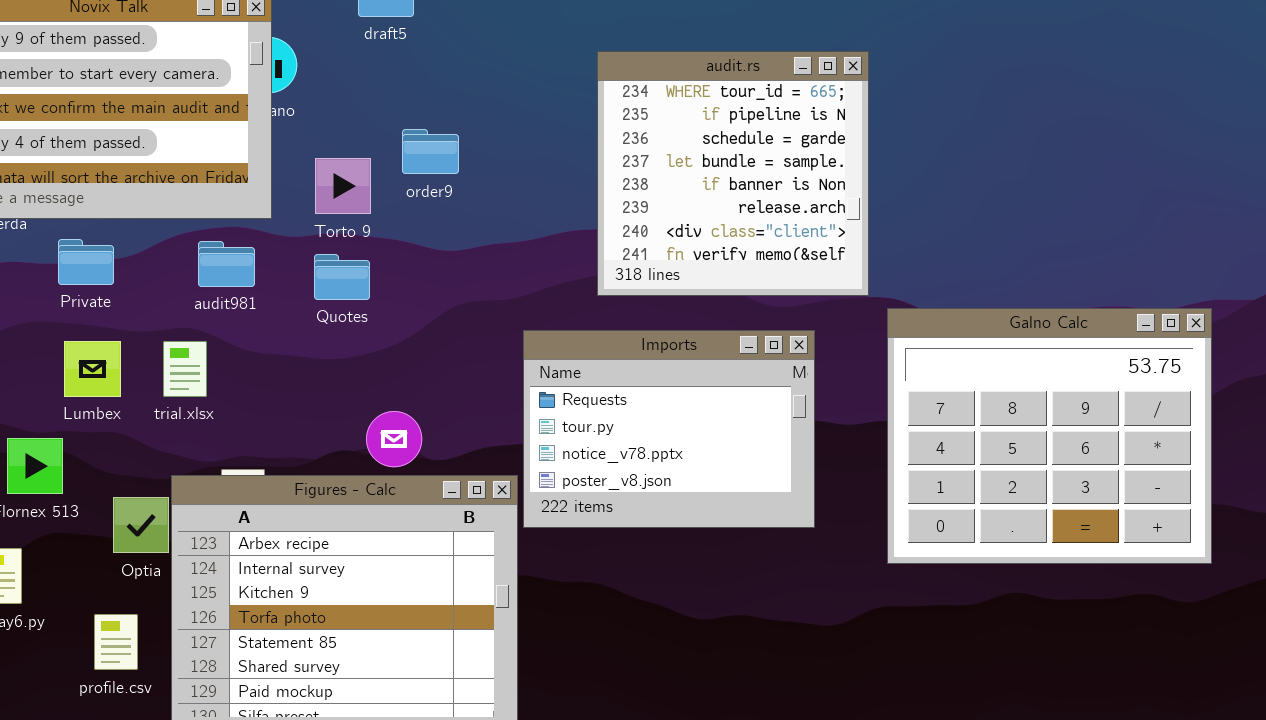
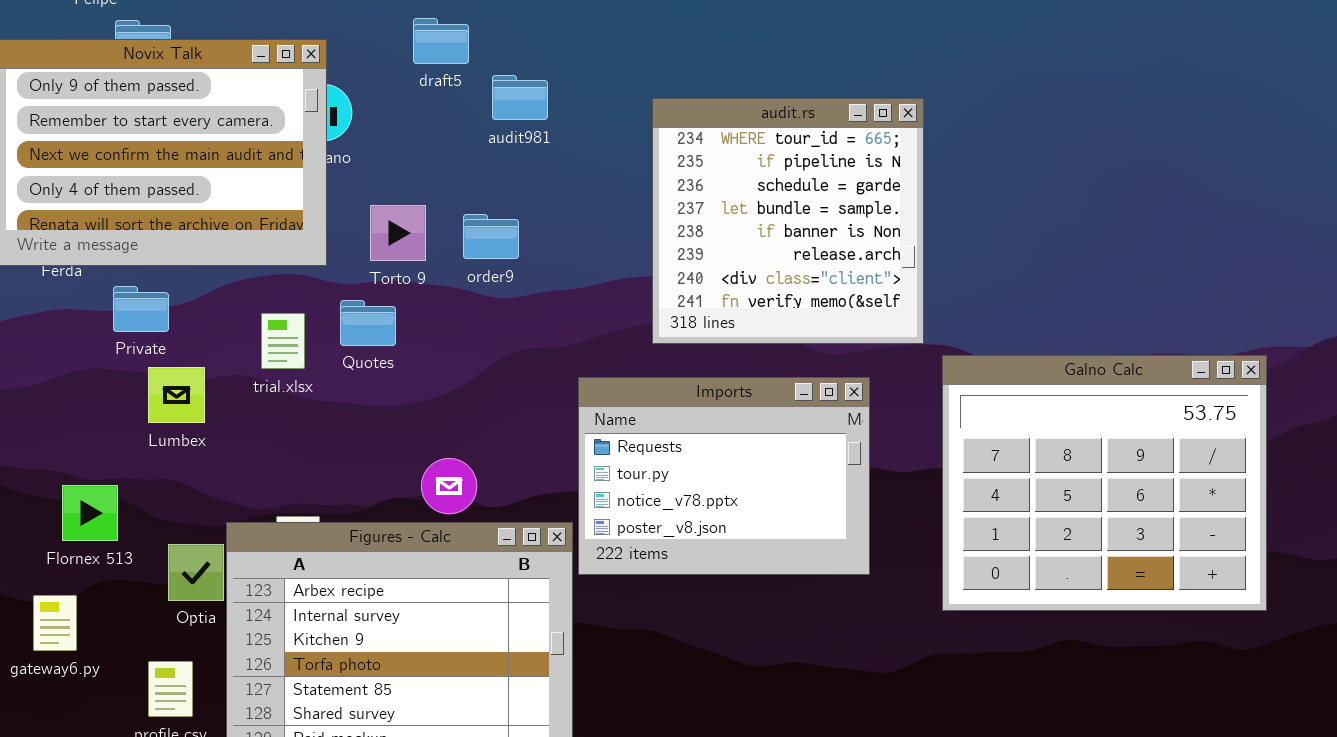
order9: [402,129,459,174] -> [463,214,519,259], moved
audit981: [198,241,255,287] -> [492,75,548,120], moved
Quotes: [314,254,370,300] -> [340,300,396,346], moved
Lumbex: [64,341,121,397] -> [148,367,205,423], moved
trial.xlsx: [163,341,207,397] -> [261,313,305,369], moved

